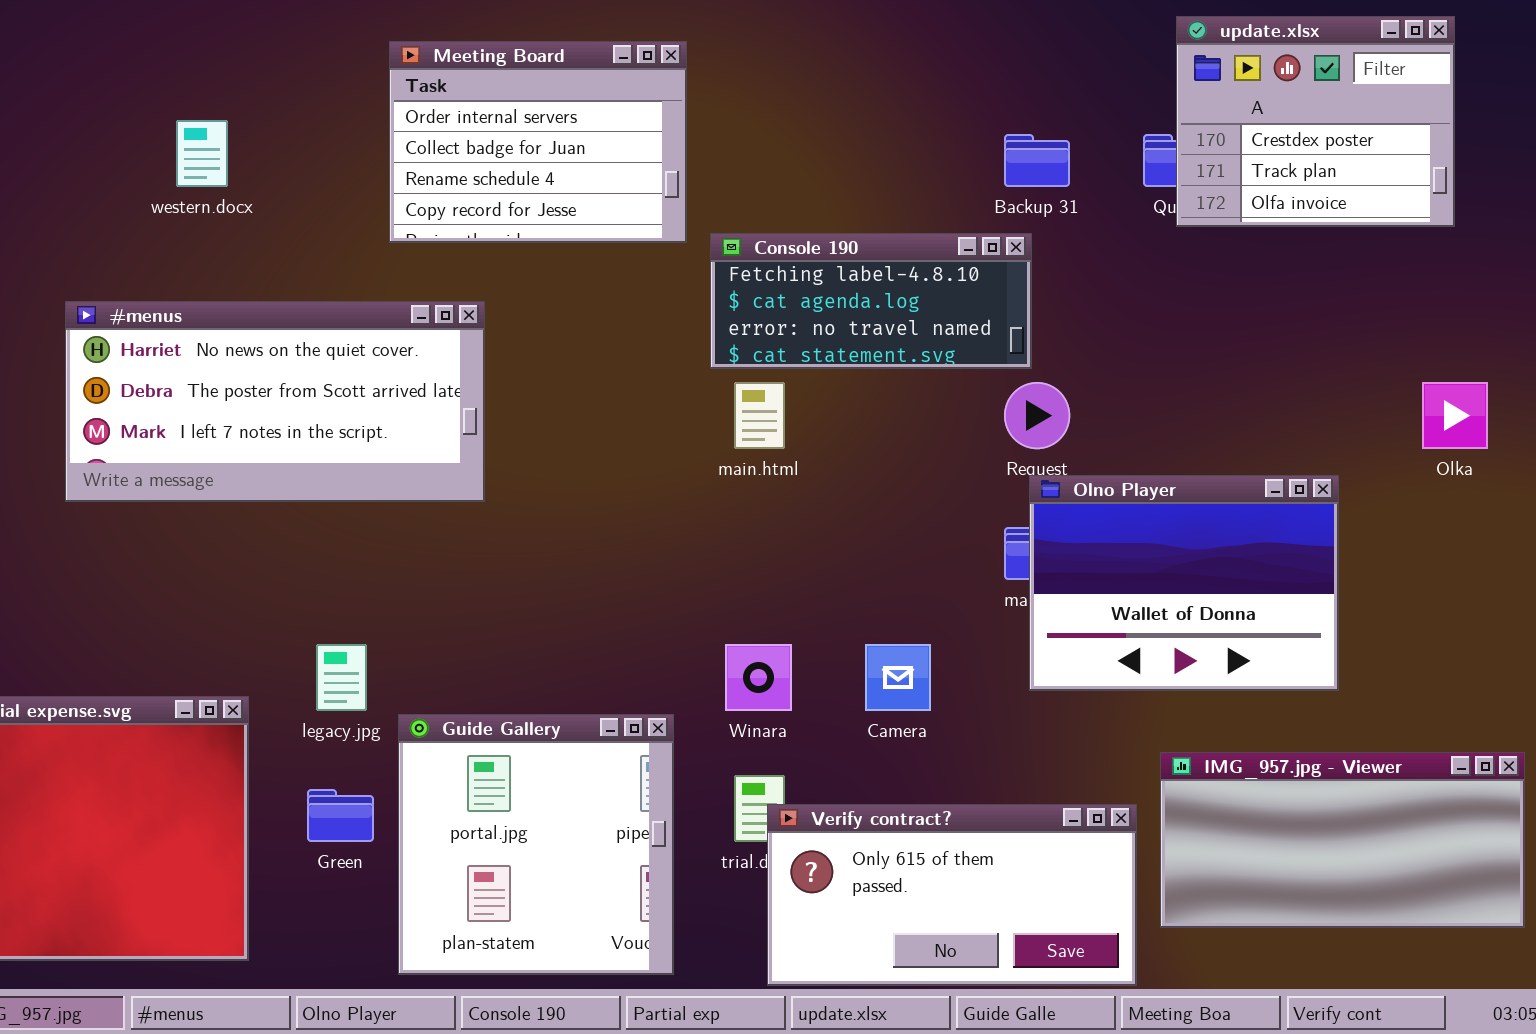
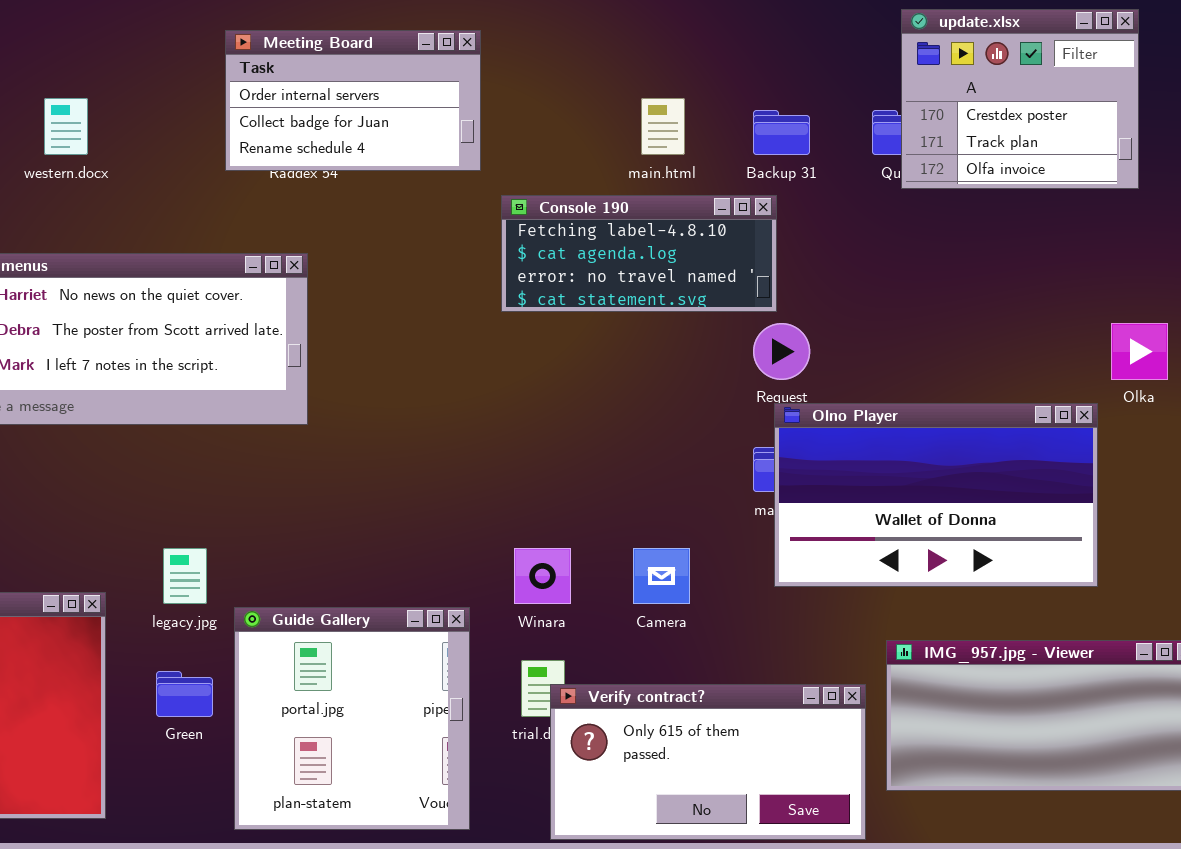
Meeting Board: [389,41,687,243] -> [225,30,481,171], resized
main.html: [734,382,785,449] -> [641,98,685,155], moved
Olno Player: [1029,475,1339,691] -> [774,403,1098,587], resized

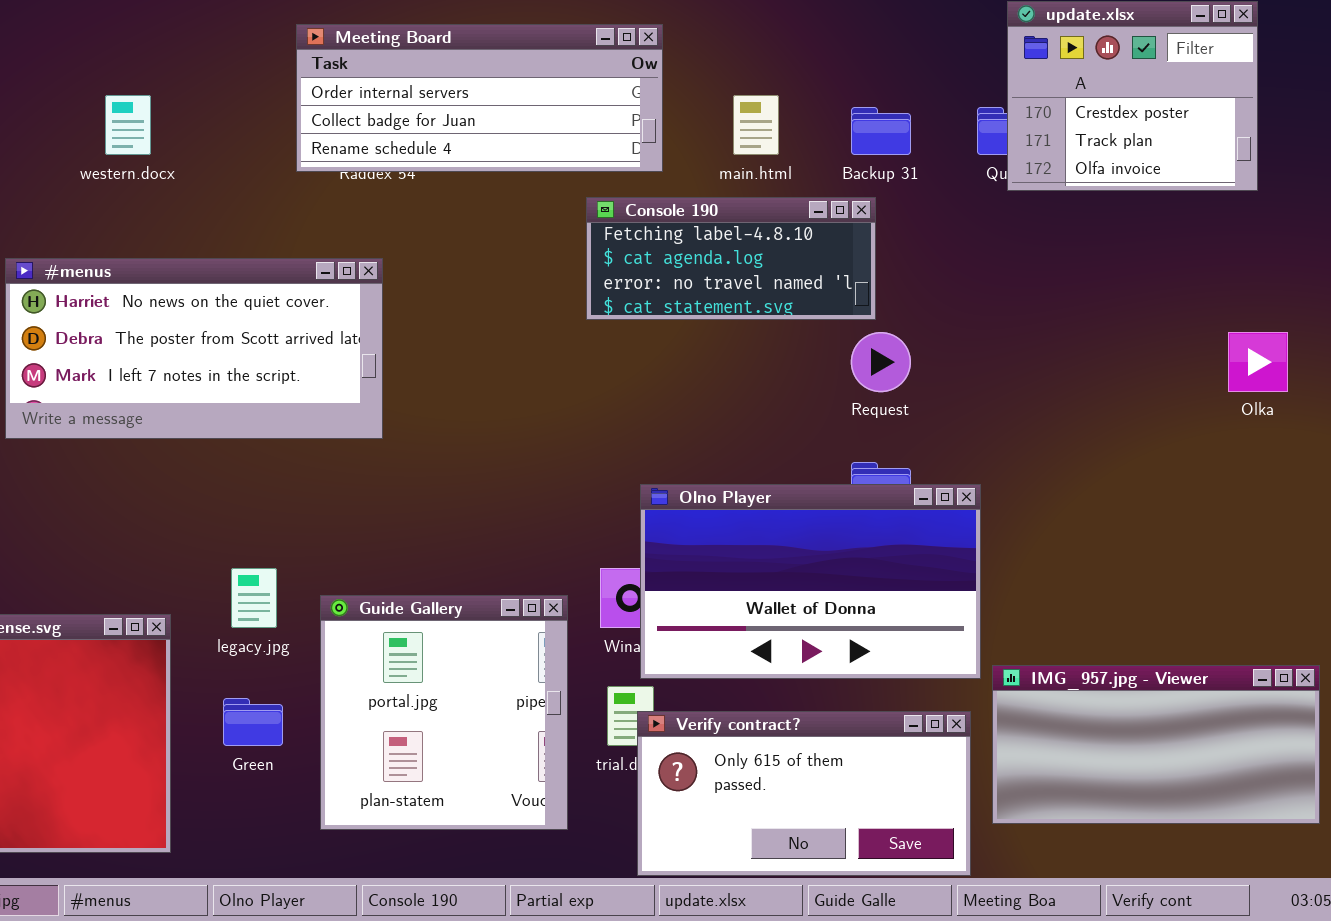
Meeting Board: [225,30,481,171] -> [296,24,663,172], resized
Olno Player: [774,403,1098,587] -> [640,484,981,679], moved
Guide Gallery: [234,607,470,830] -> [320,595,568,830], moved

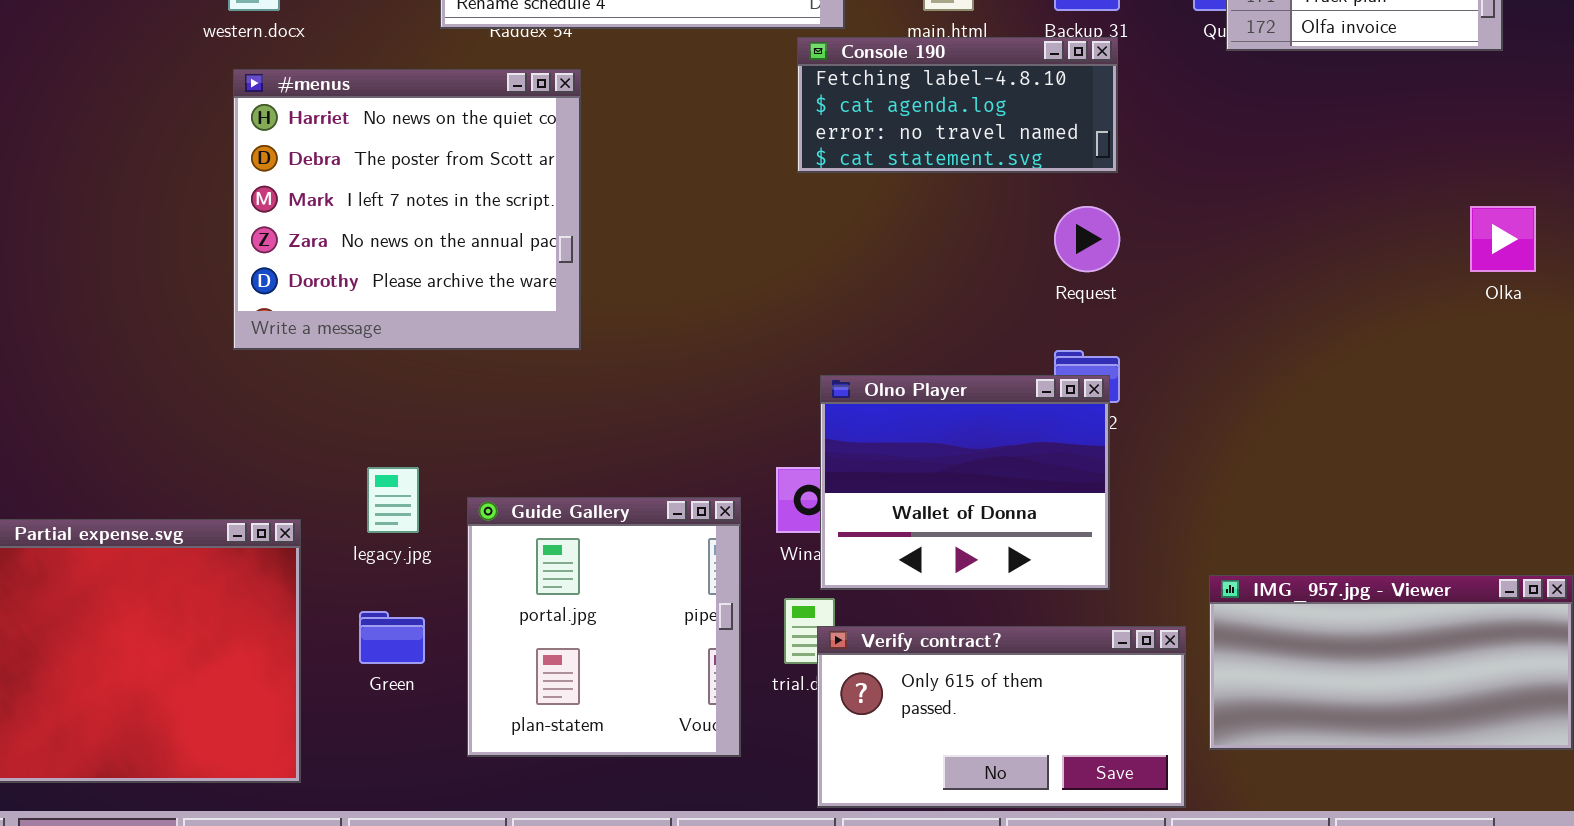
Console 190: [586,197,876,320] -> [797,37,1118,173], moved
#menus: [5,258,383,439] -> [233,69,581,350], moved, resized
Olno Player: [640,484,981,679] -> [820,375,1110,590], resized

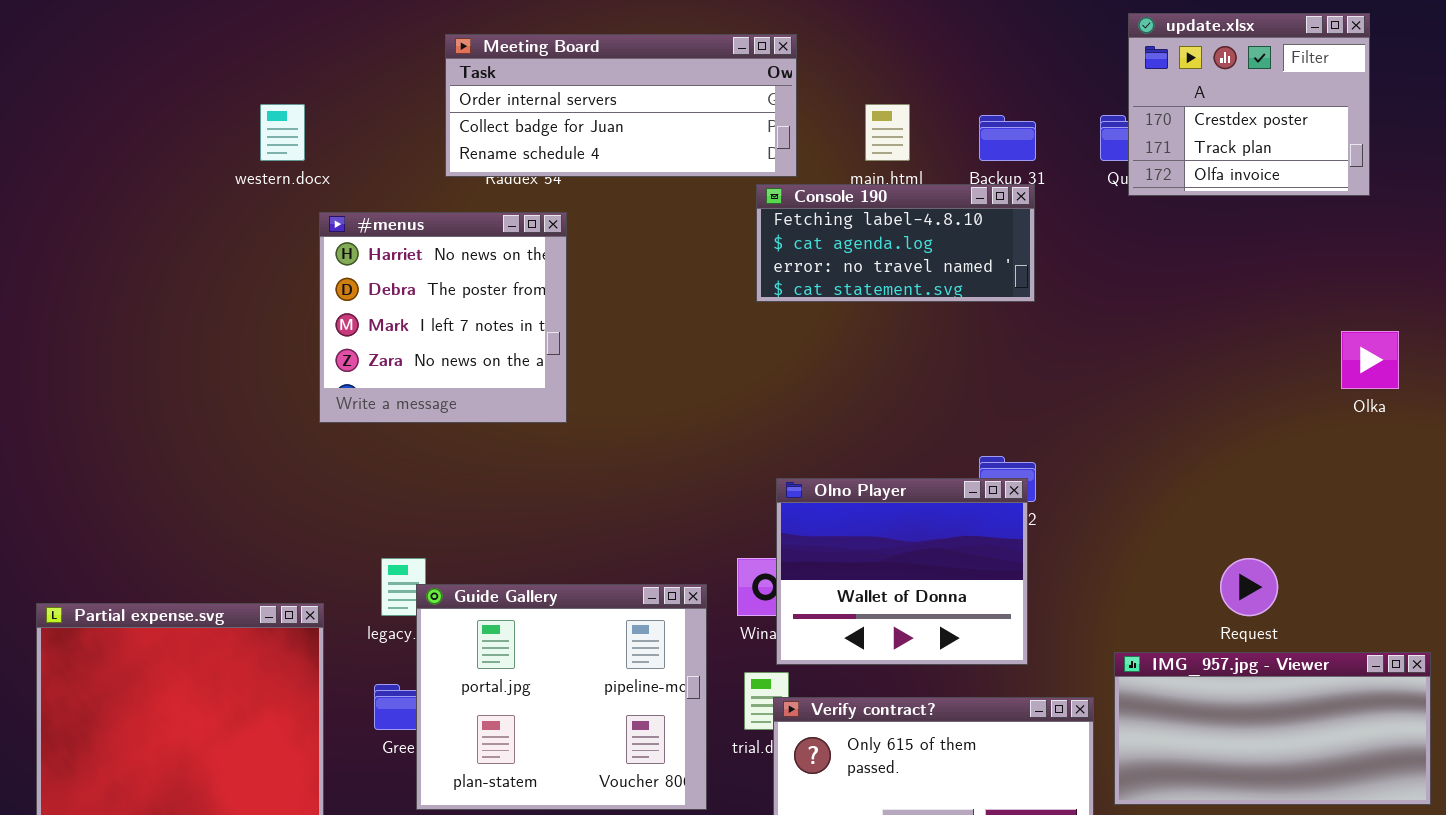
#menus: [233,69,581,350] -> [319,212,567,423], resized
Request: [1054,206,1120,272] -> [1220,558,1278,616], moved
Guide Gallery: [467,497,741,757] -> [416,584,707,810], resized

